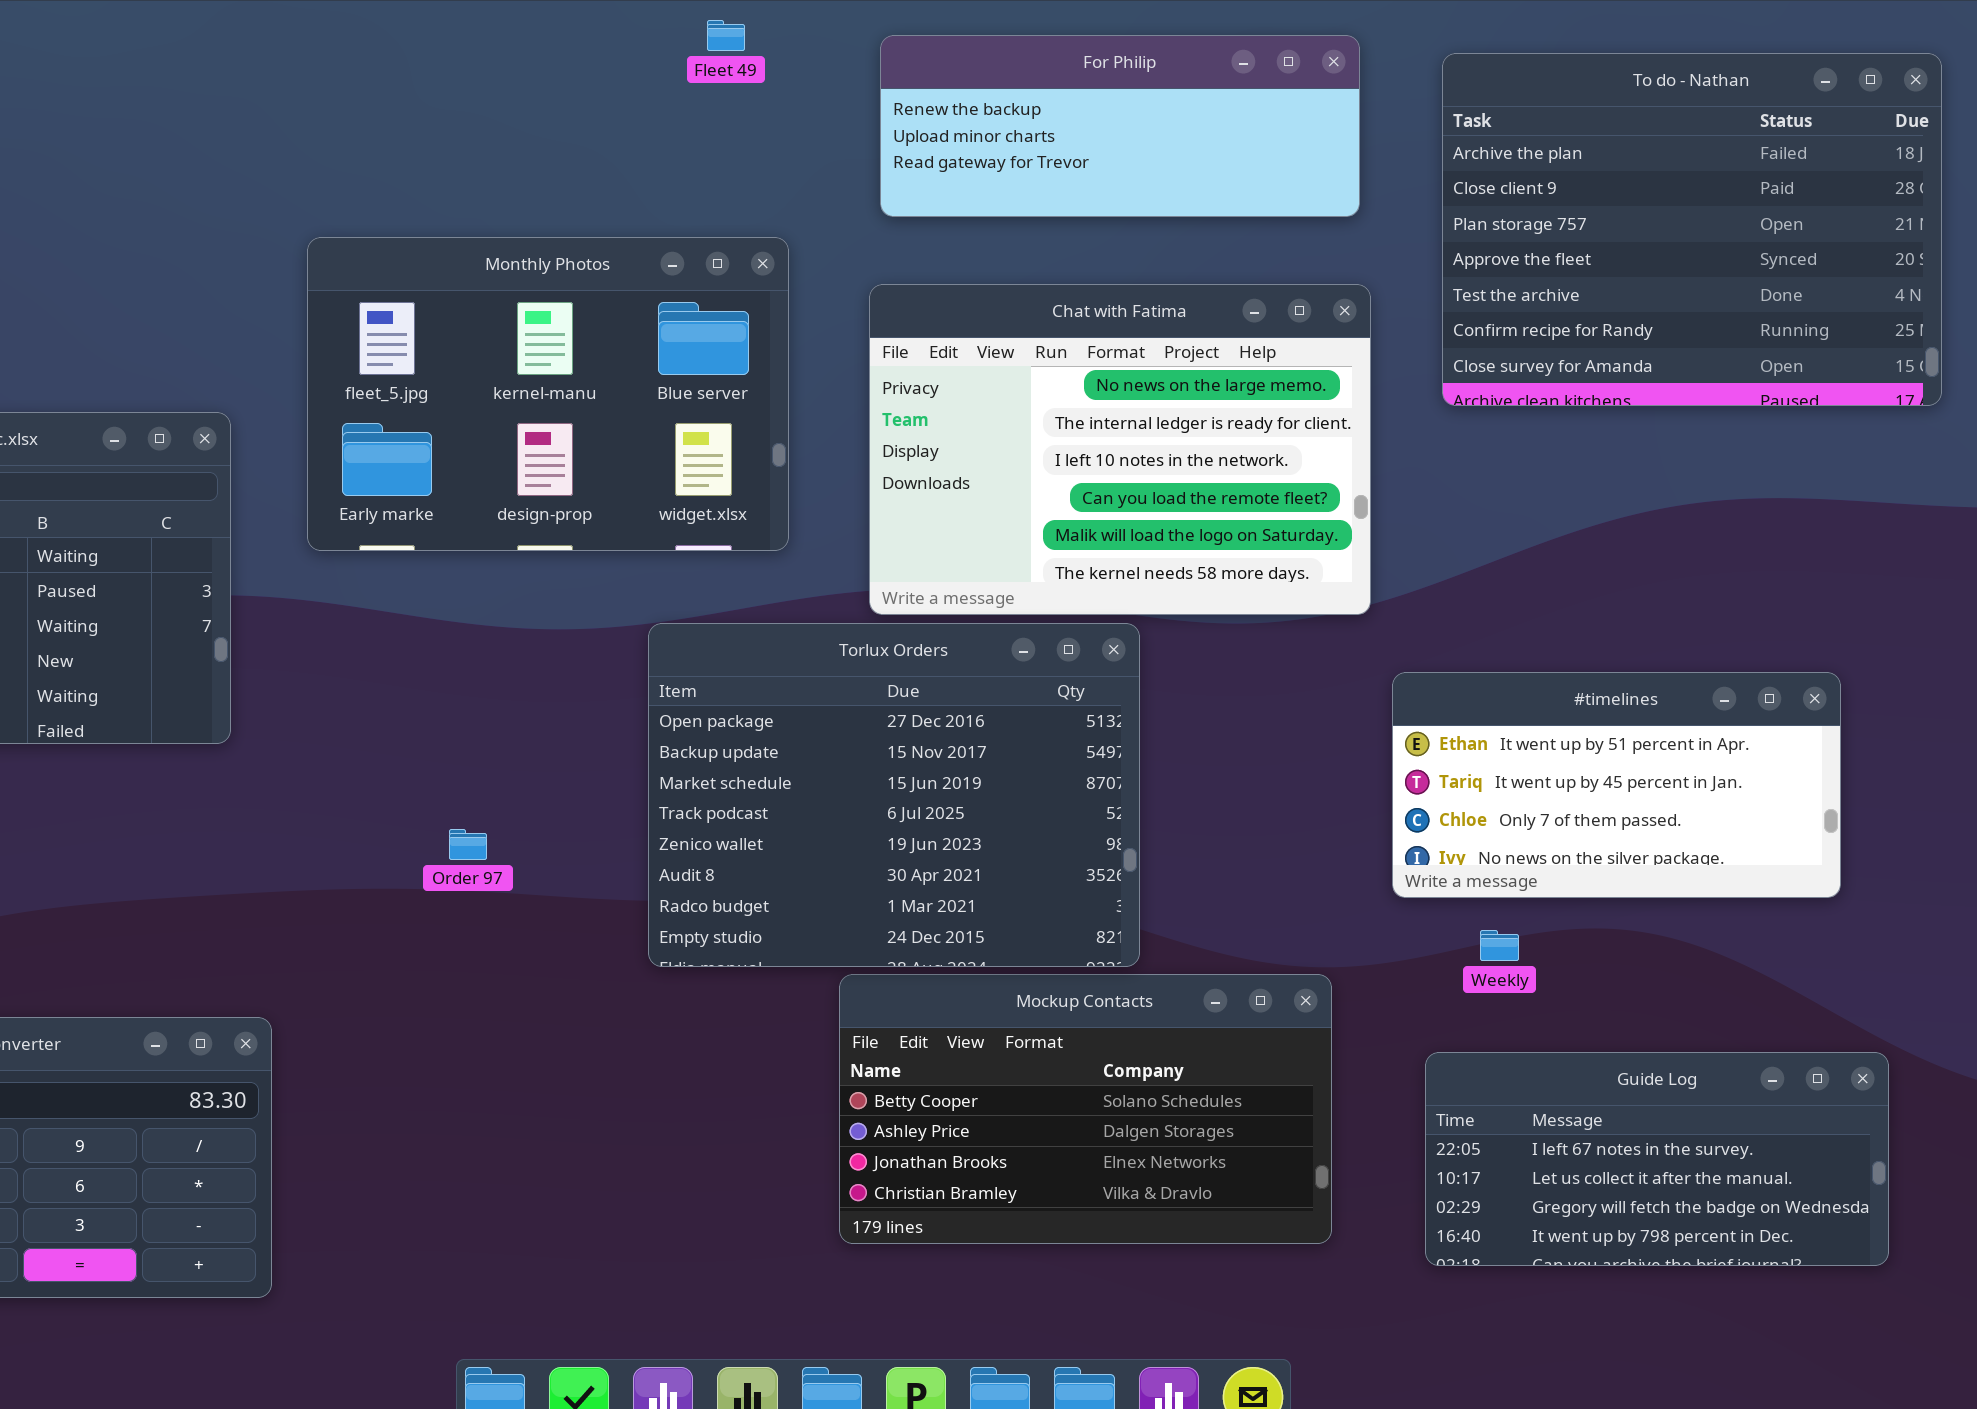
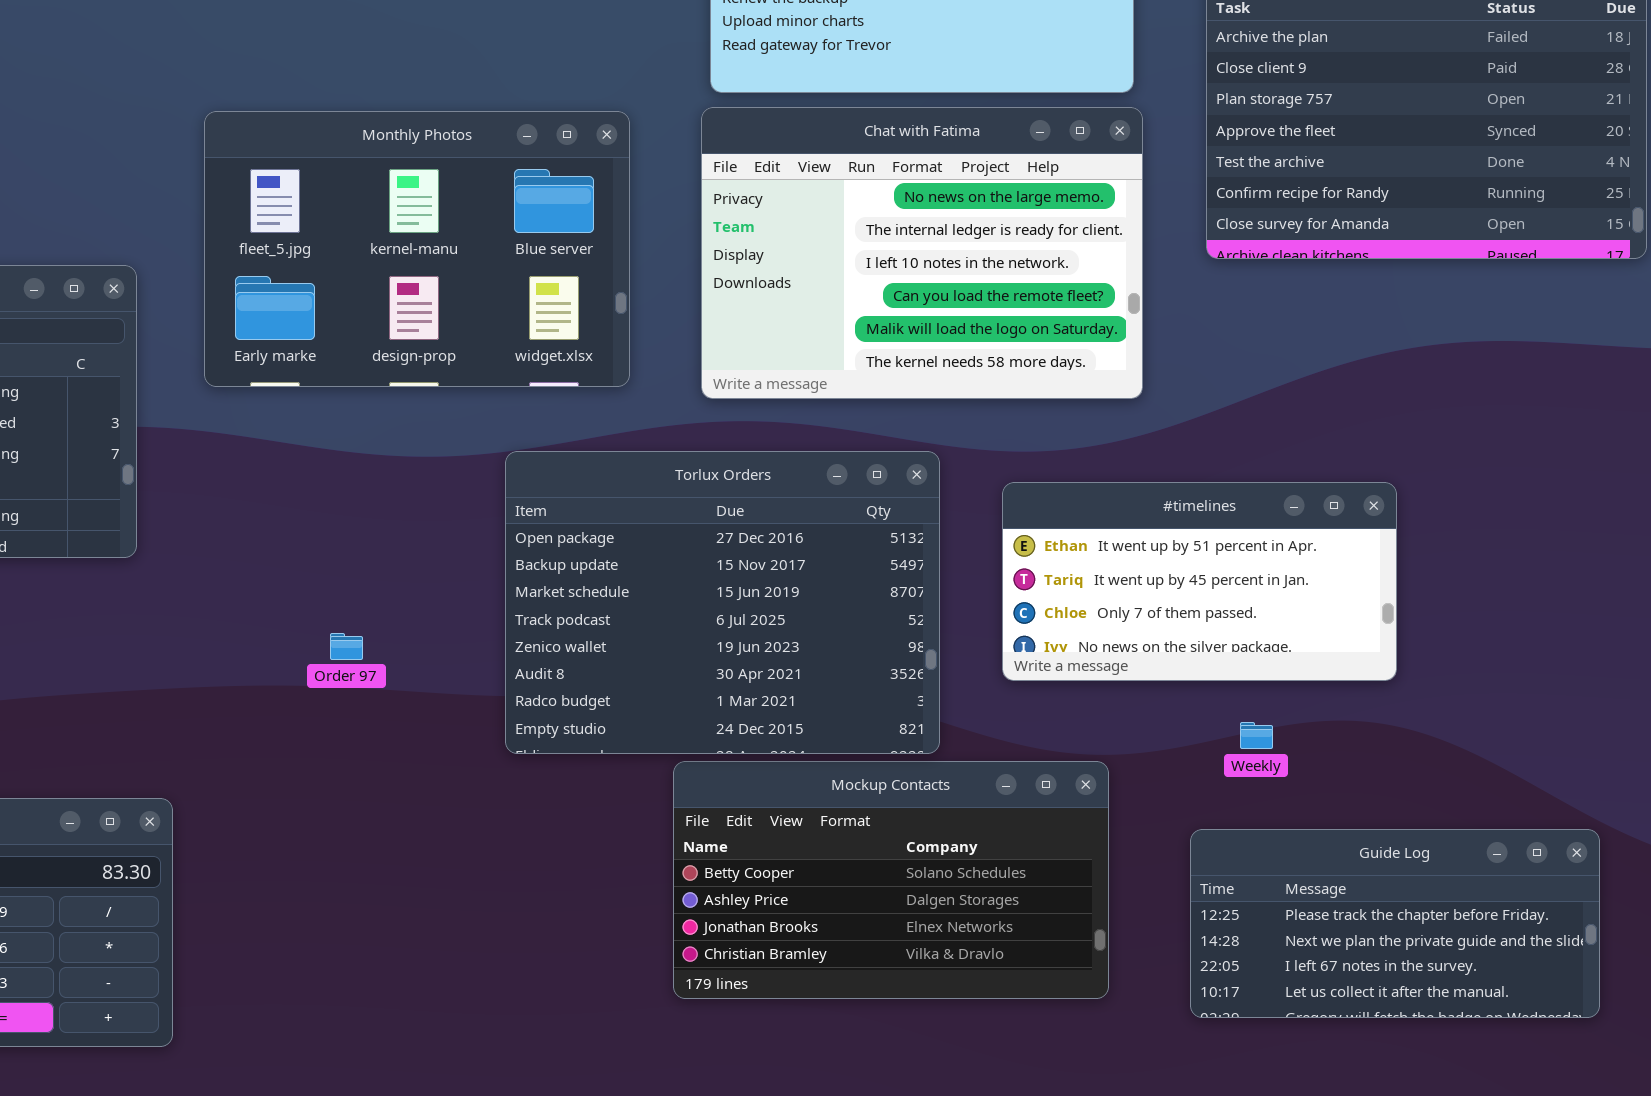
Chat with Fatima: [869,284,1371,615] -> [701,107,1143,399], moved
#timelines: [1392,672,1841,898] -> [1002,482,1397,681], moved
Guide Log: [1425,1052,1889,1266] -> [1190,829,1600,1018], scrolled up 2 rows

